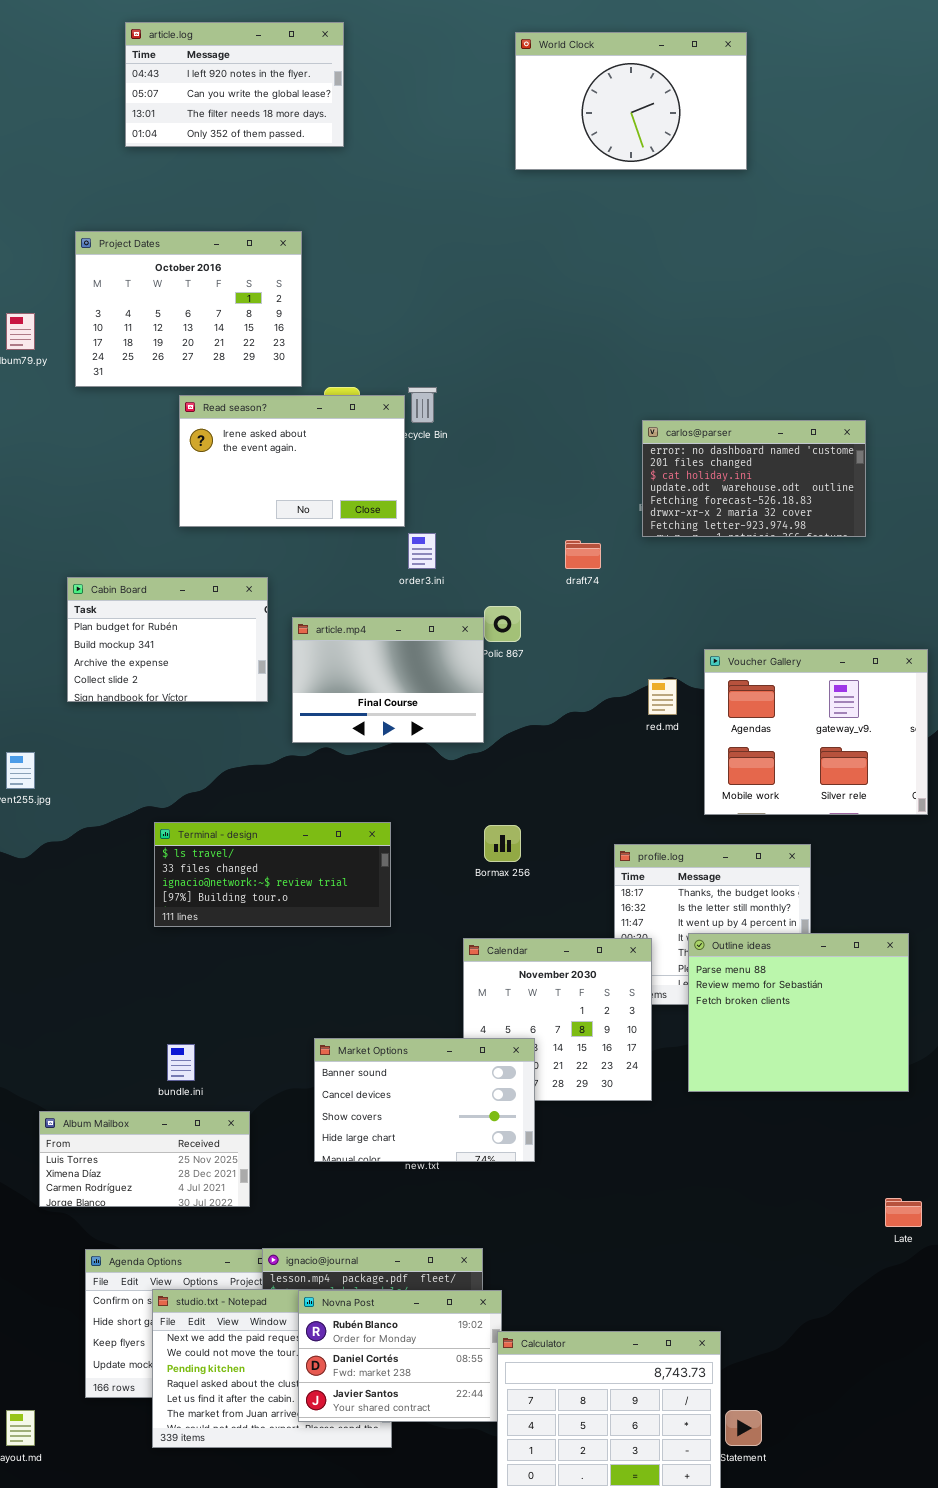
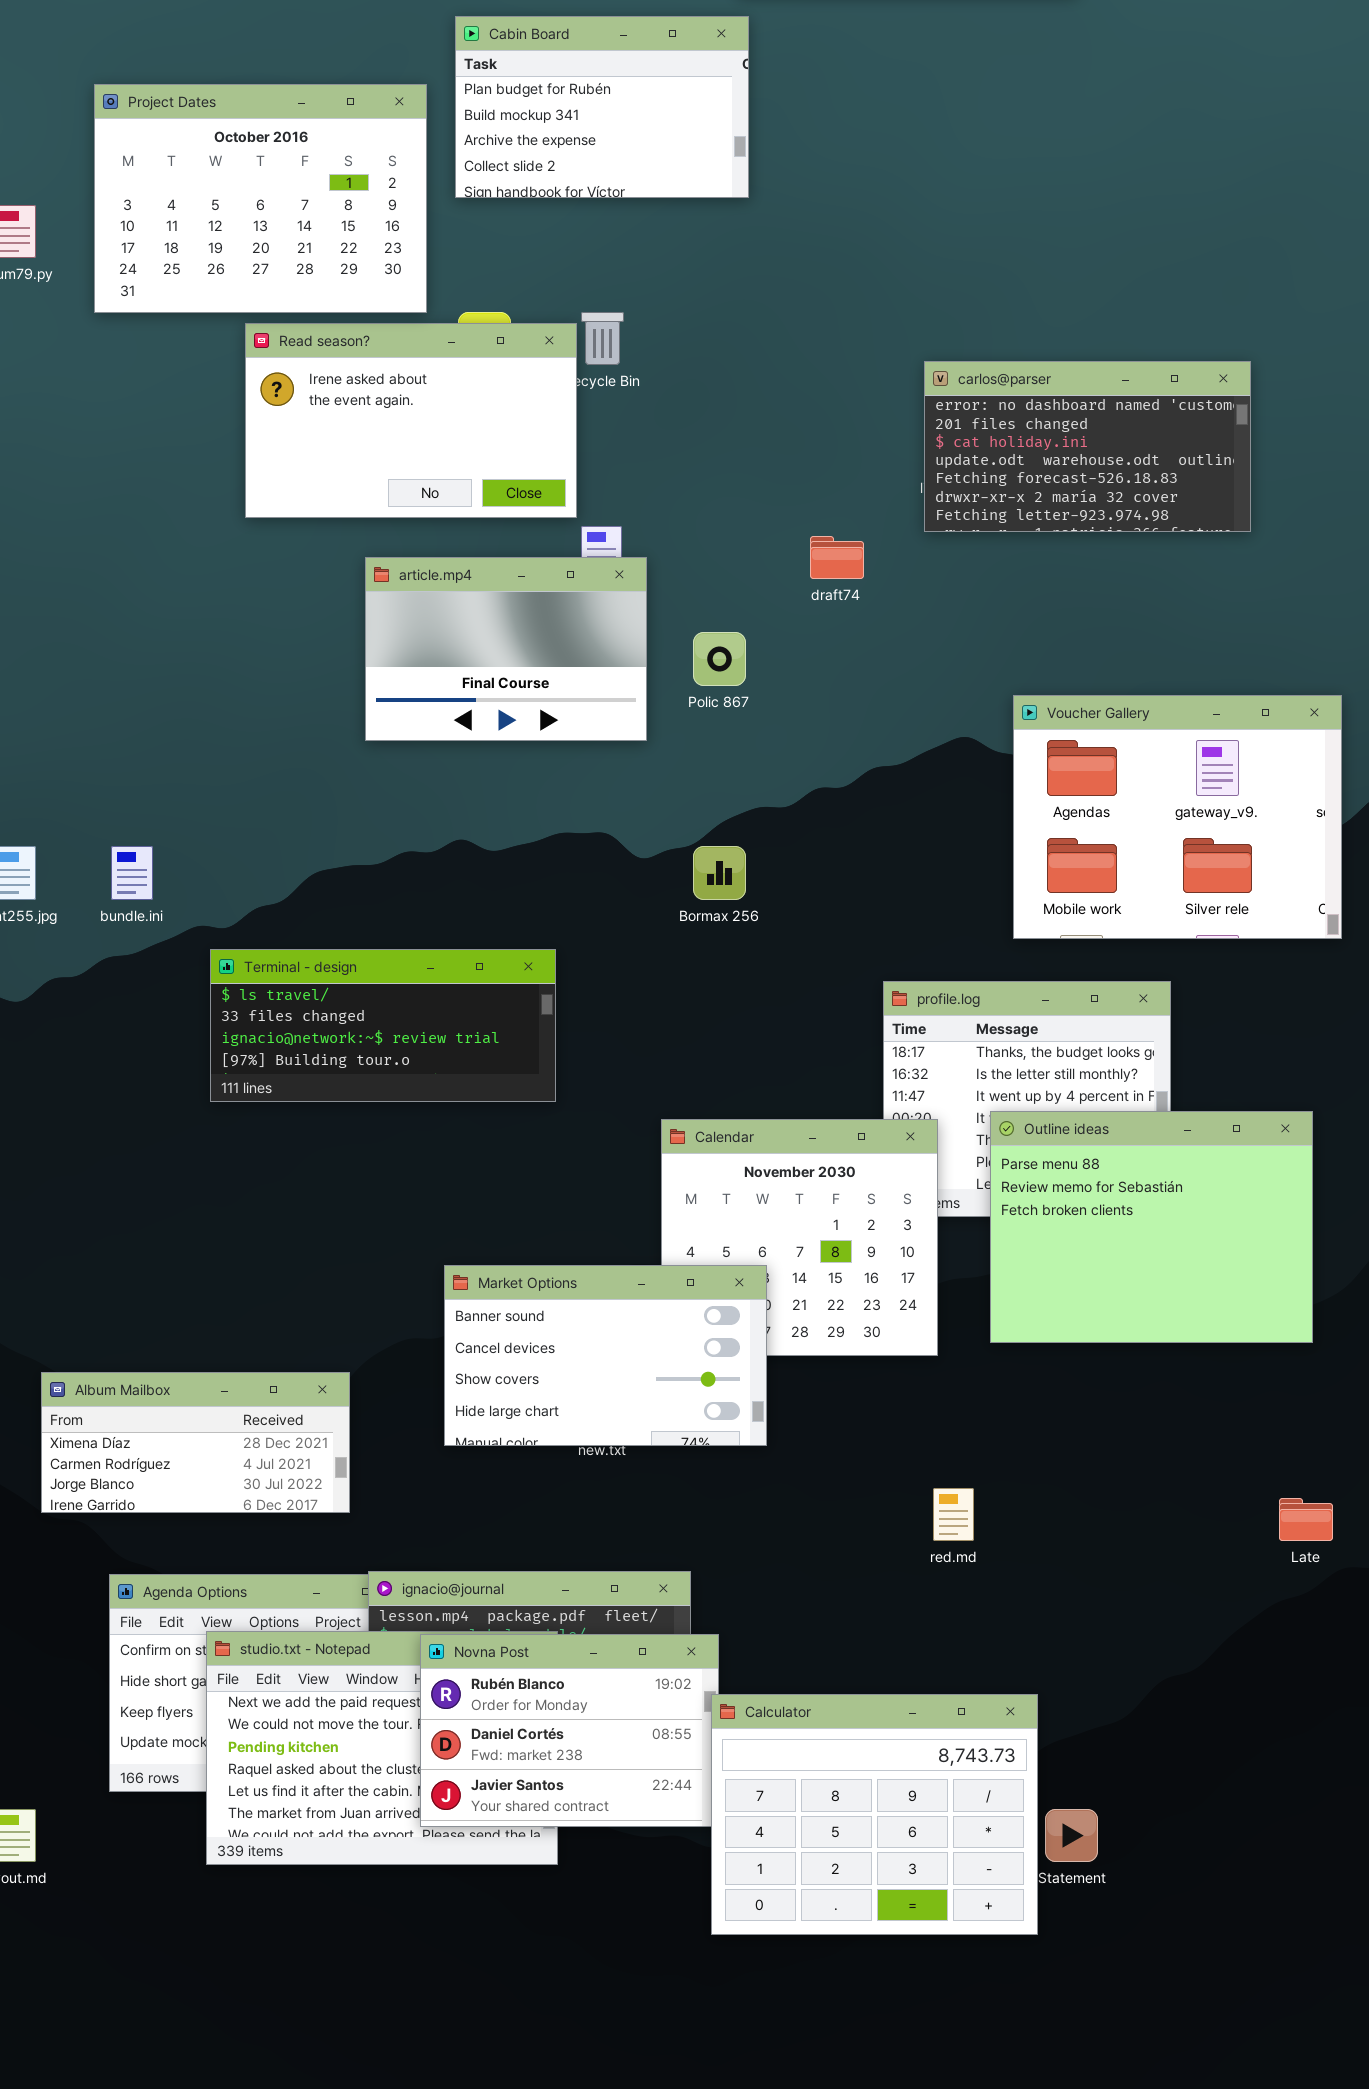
Cabin Board: [67,577,268,702] -> [455,16,749,198], moved
article.mp4: [292,617,484,743] -> [365,557,647,741], moved
red.md: [648,679,677,715] -> [933,1488,974,1541], moved
Bormax 256: [484,825,521,862] -> [693,846,746,900], moved
bundle.ini: [167,1044,195,1081] -> [111,846,153,900], moved
Album Mailbox: [39,1111,250,1207] -> [41,1372,350,1513], scrolled down 1 row

